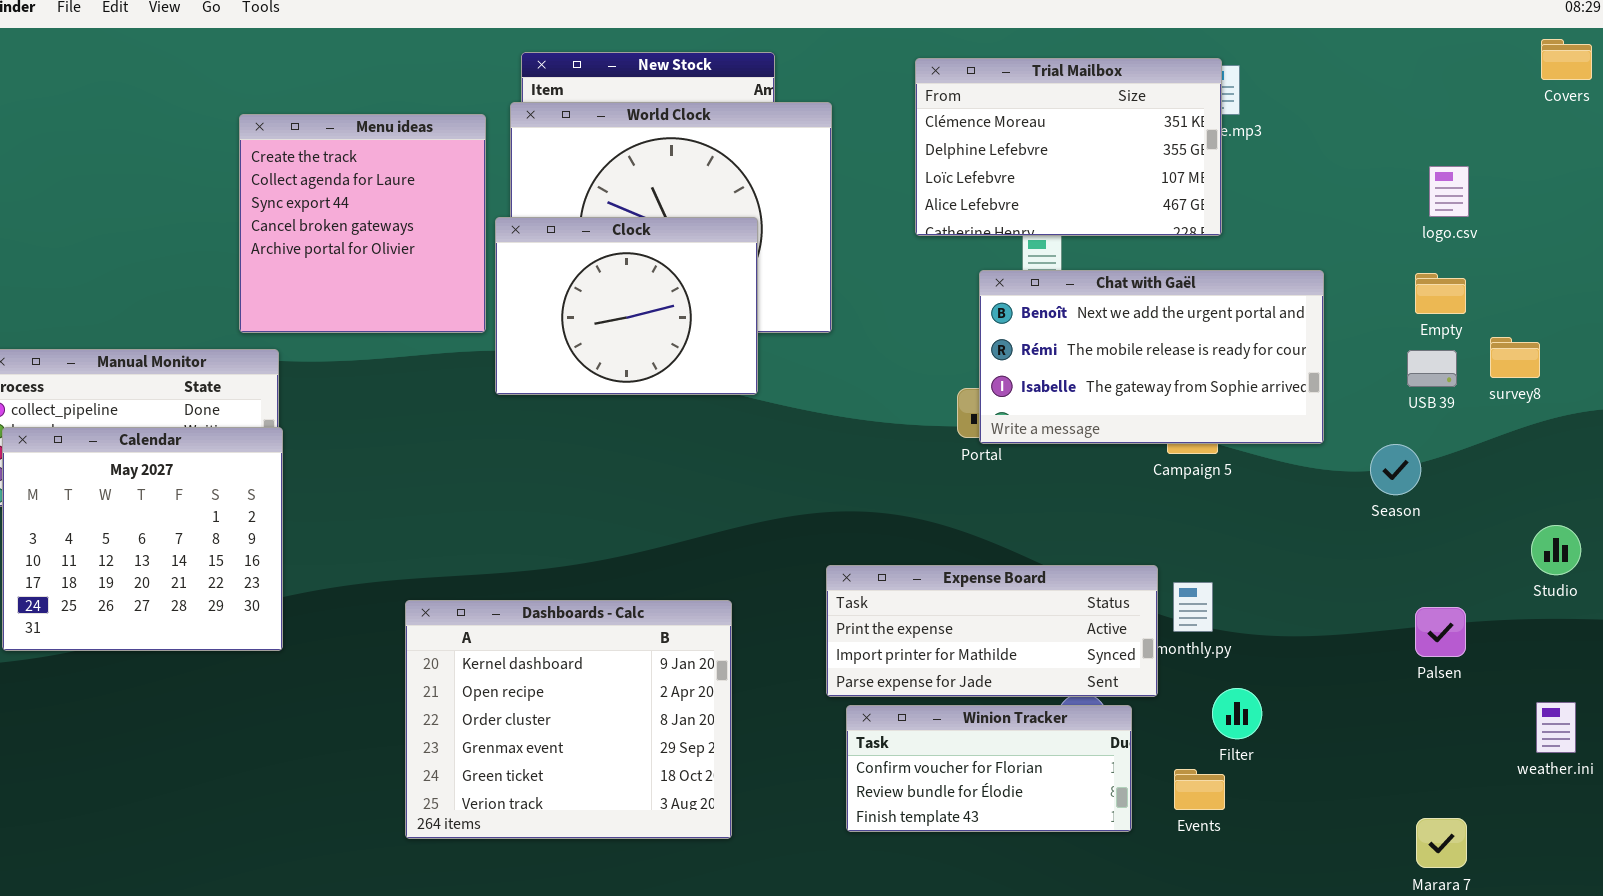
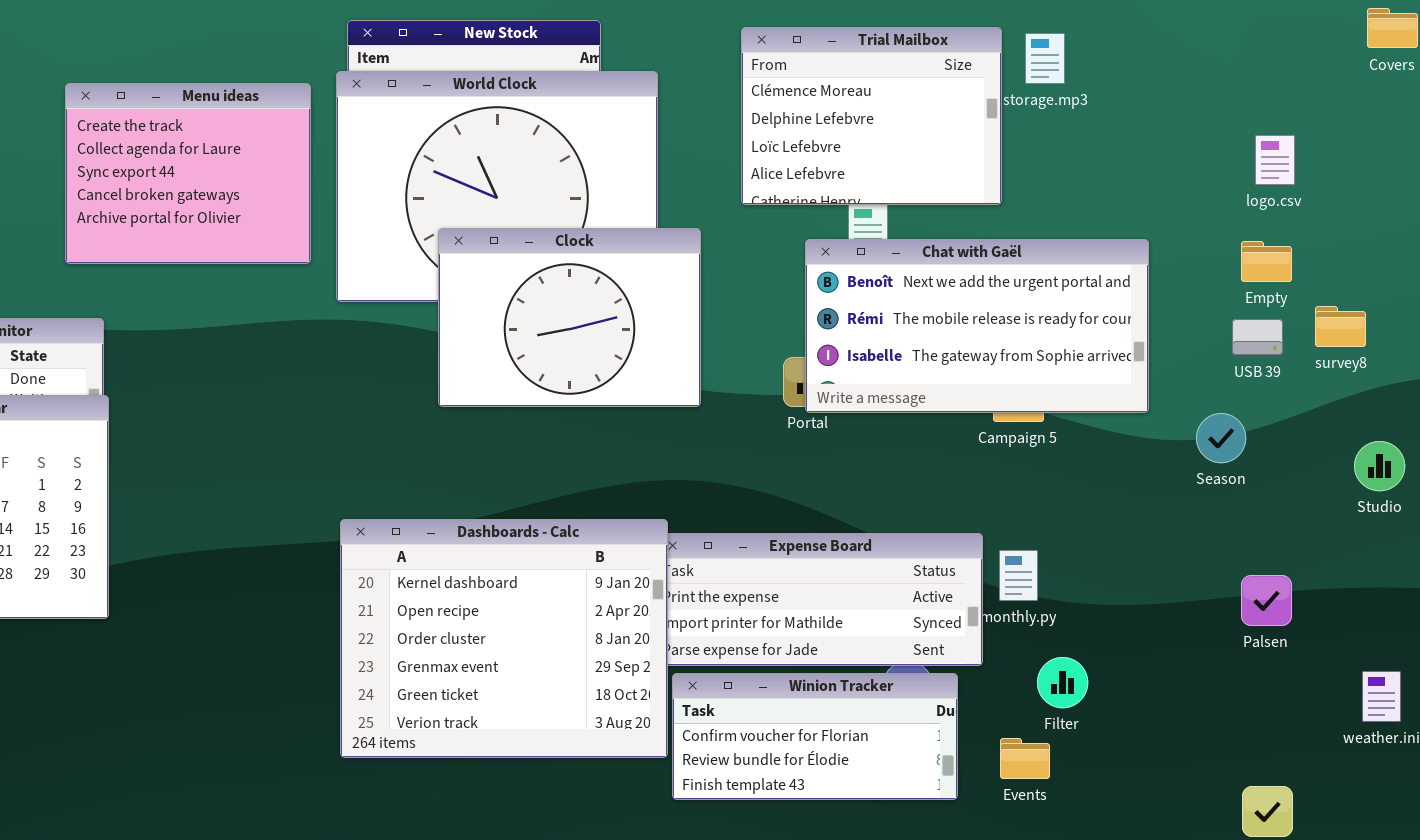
Trial Mailbox: [915,58,1222,236] -> [741,27,1002,205], resized
Menu ideas: [239,114,486,333] -> [65,83,311,264], resized
Clock: [495,217,758,395] -> [438,228,701,407], moved
Studio: [1531,525,1581,575] -> [1354,441,1405,491], moved
Dashboards - Calc: [405,600,732,839] -> [340,519,668,758], moved

